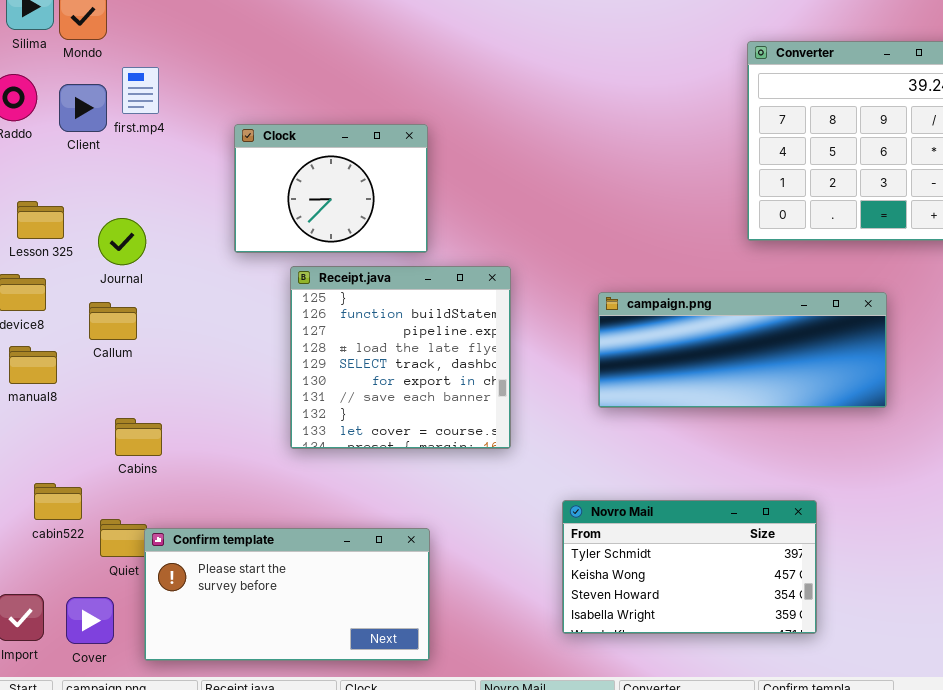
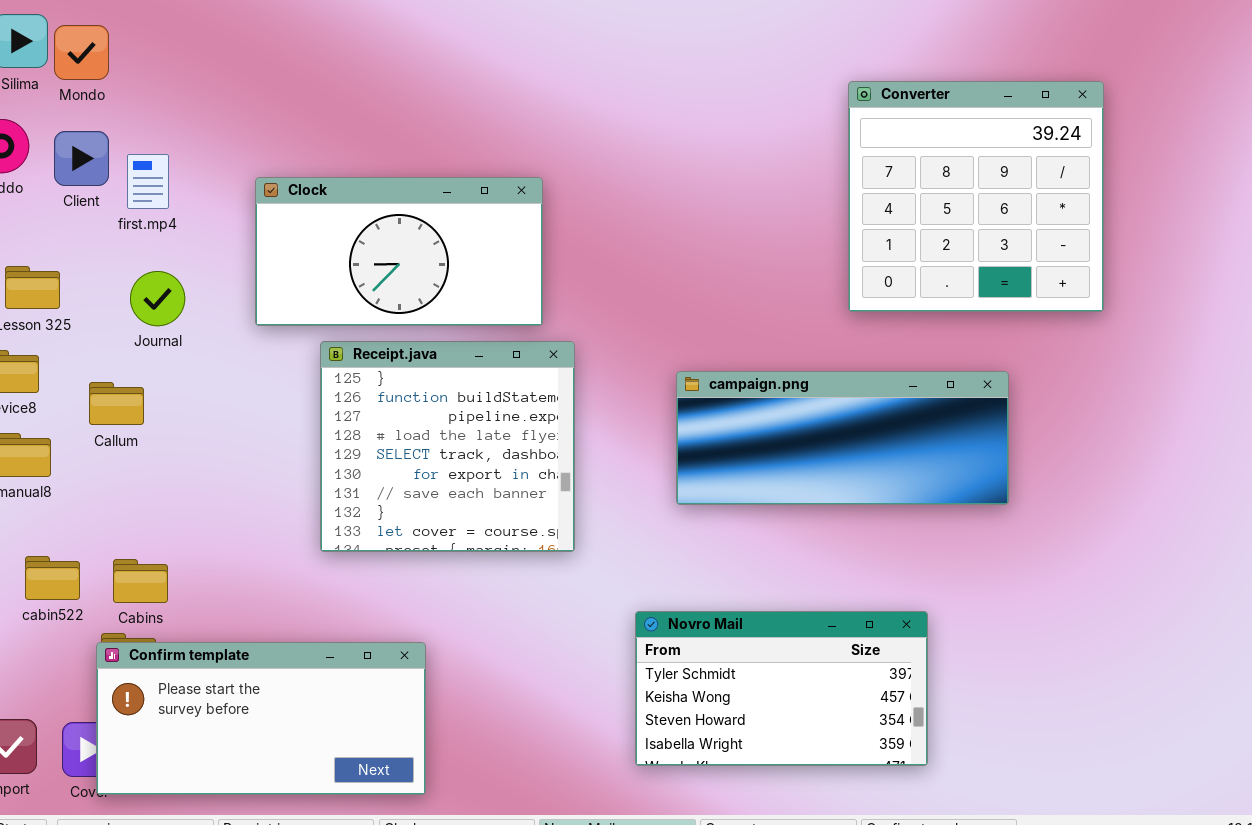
first.mp4: [122,67,159,114] -> [127,154,169,209], moved
Clock: [234,124,428,253] -> [255,177,543,326], resized
Journal: [98,218,146,265] -> [130,271,185,326], moved
Cabins: [115,418,162,456] -> [113,559,168,603], moved
cabin522: [34,483,82,520] -> [25,556,80,600], moved
Confirm template: [144,528,430,661] -> [96,642,426,795], moved

